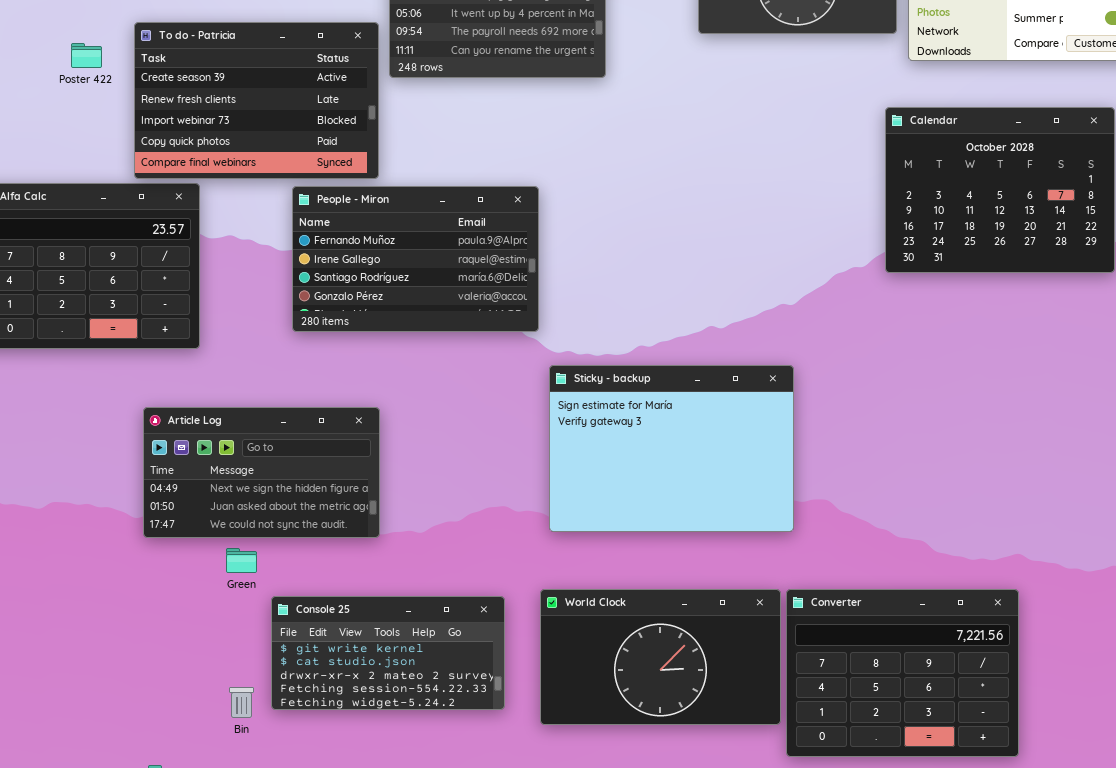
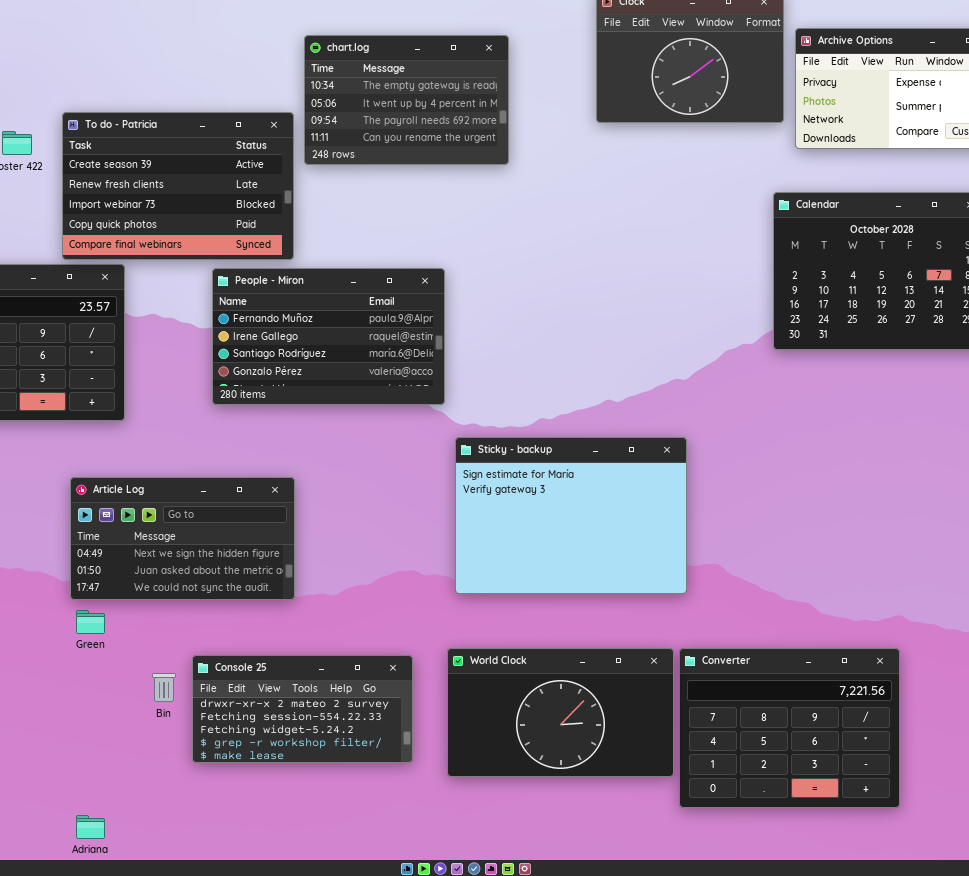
Green: [226,548,257,573] -> [76,610,105,634], moved
Console 25: [271,596,505,710] -> [192,655,413,763], scrolled down 2 rows
Bin: [229,687,254,718] -> [152,673,176,702], moved

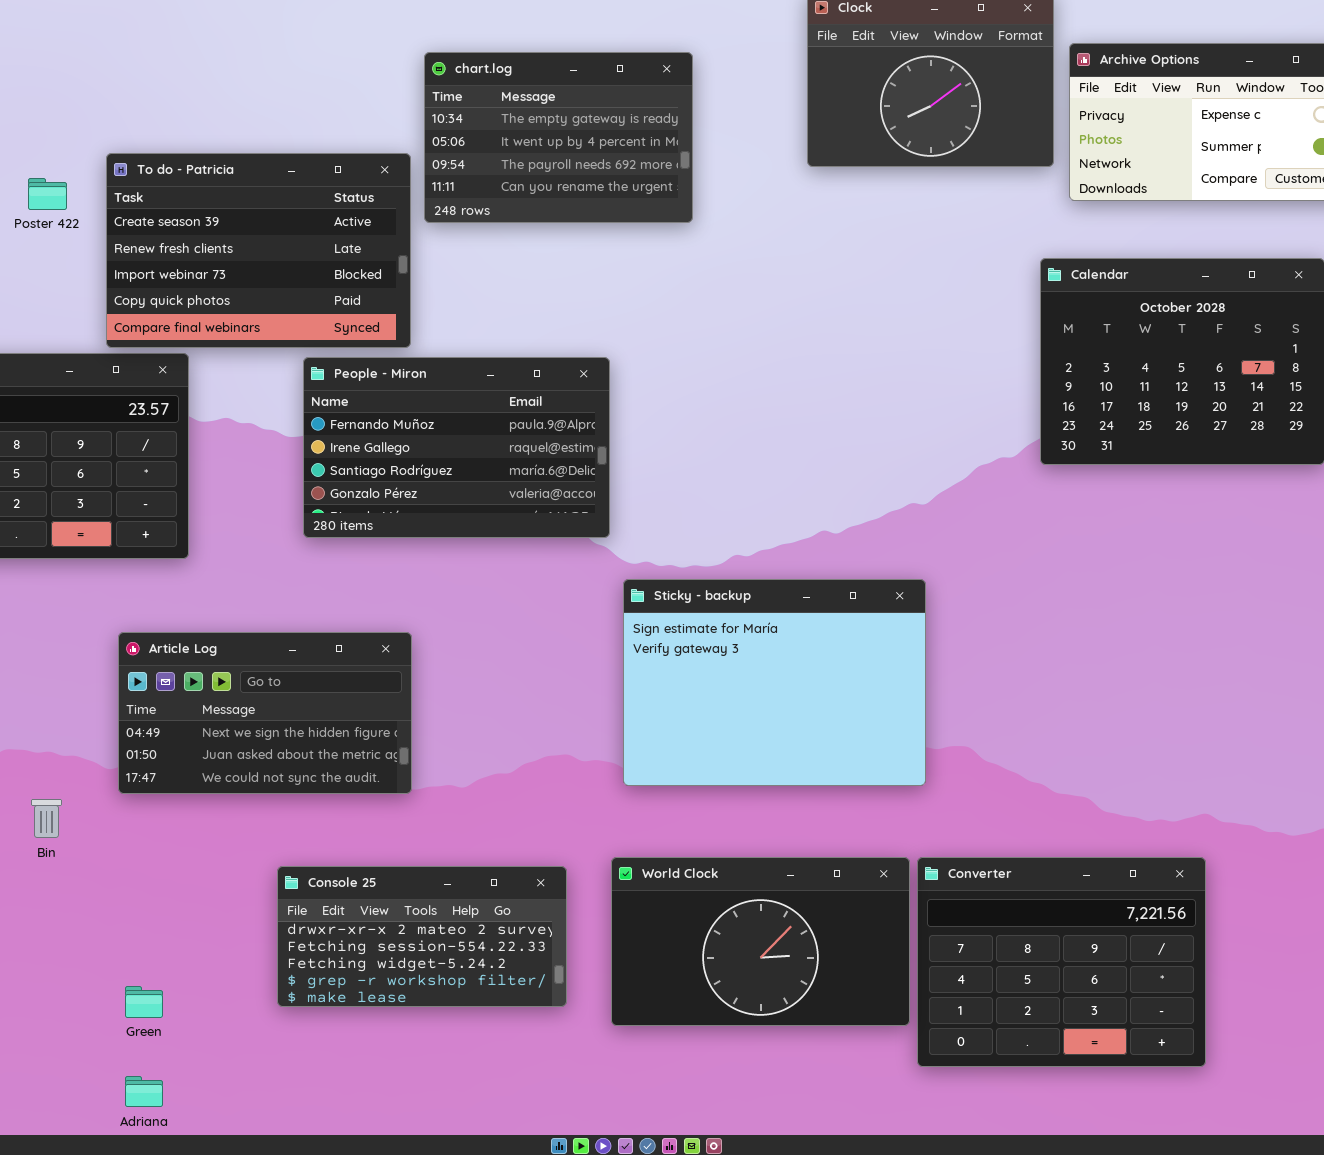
Green: [76,610,105,634] -> [125,986,163,1018], moved
Bin: [152,673,176,702] -> [31,799,62,838], moved

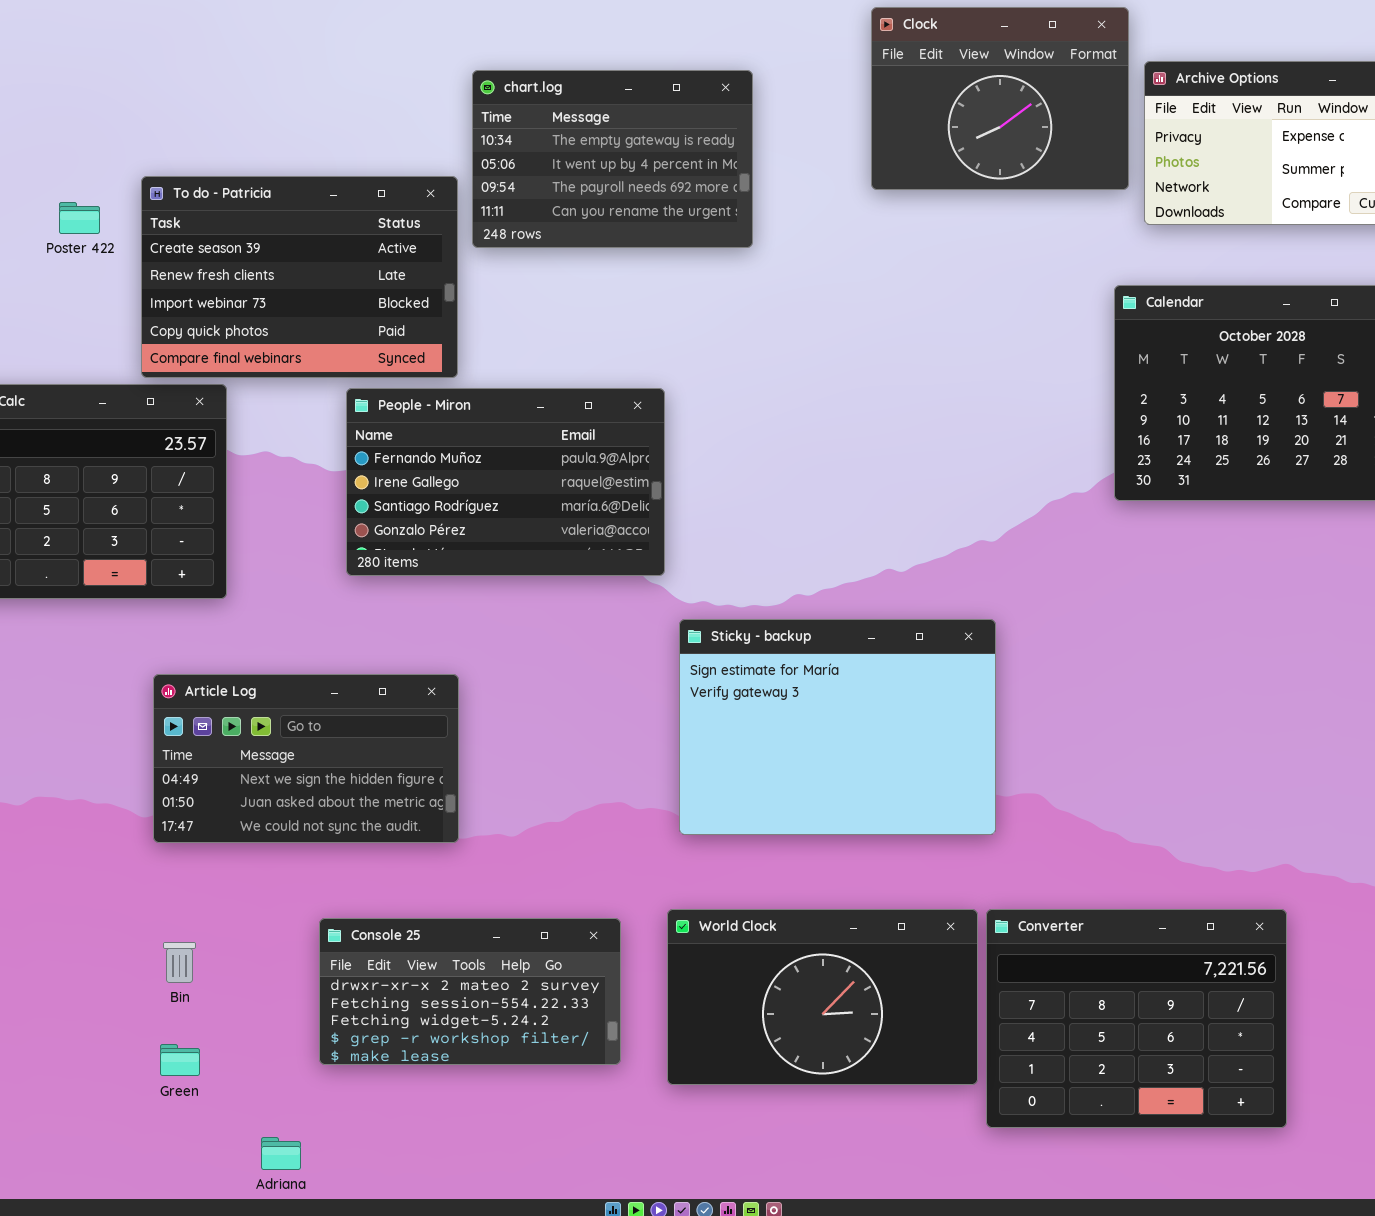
Bin: [31,799,62,838] -> [163,942,196,983], moved
Adriana: [125,1076,163,1107] -> [261,1137,301,1170], moved

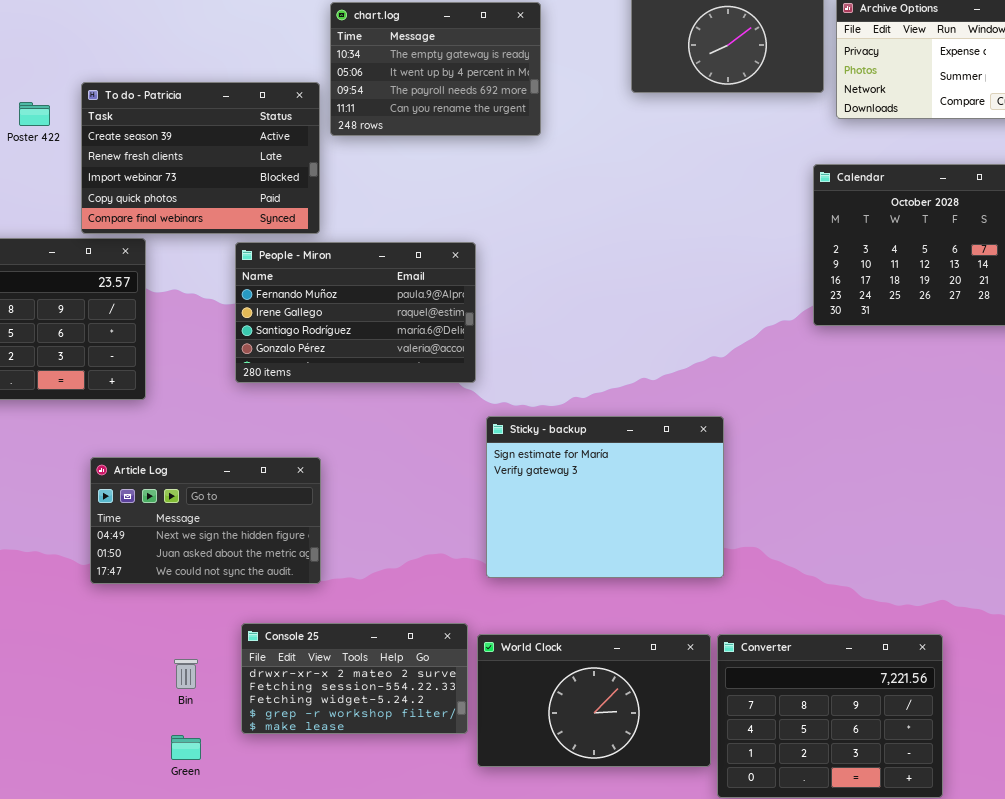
Console 25: [319,918,621,1065] -> [241,623,468,734], moved
Bin: [163,942,196,983] -> [174,659,198,689], moved
Green: [160,1044,200,1076] -> [171,735,201,760], moved

